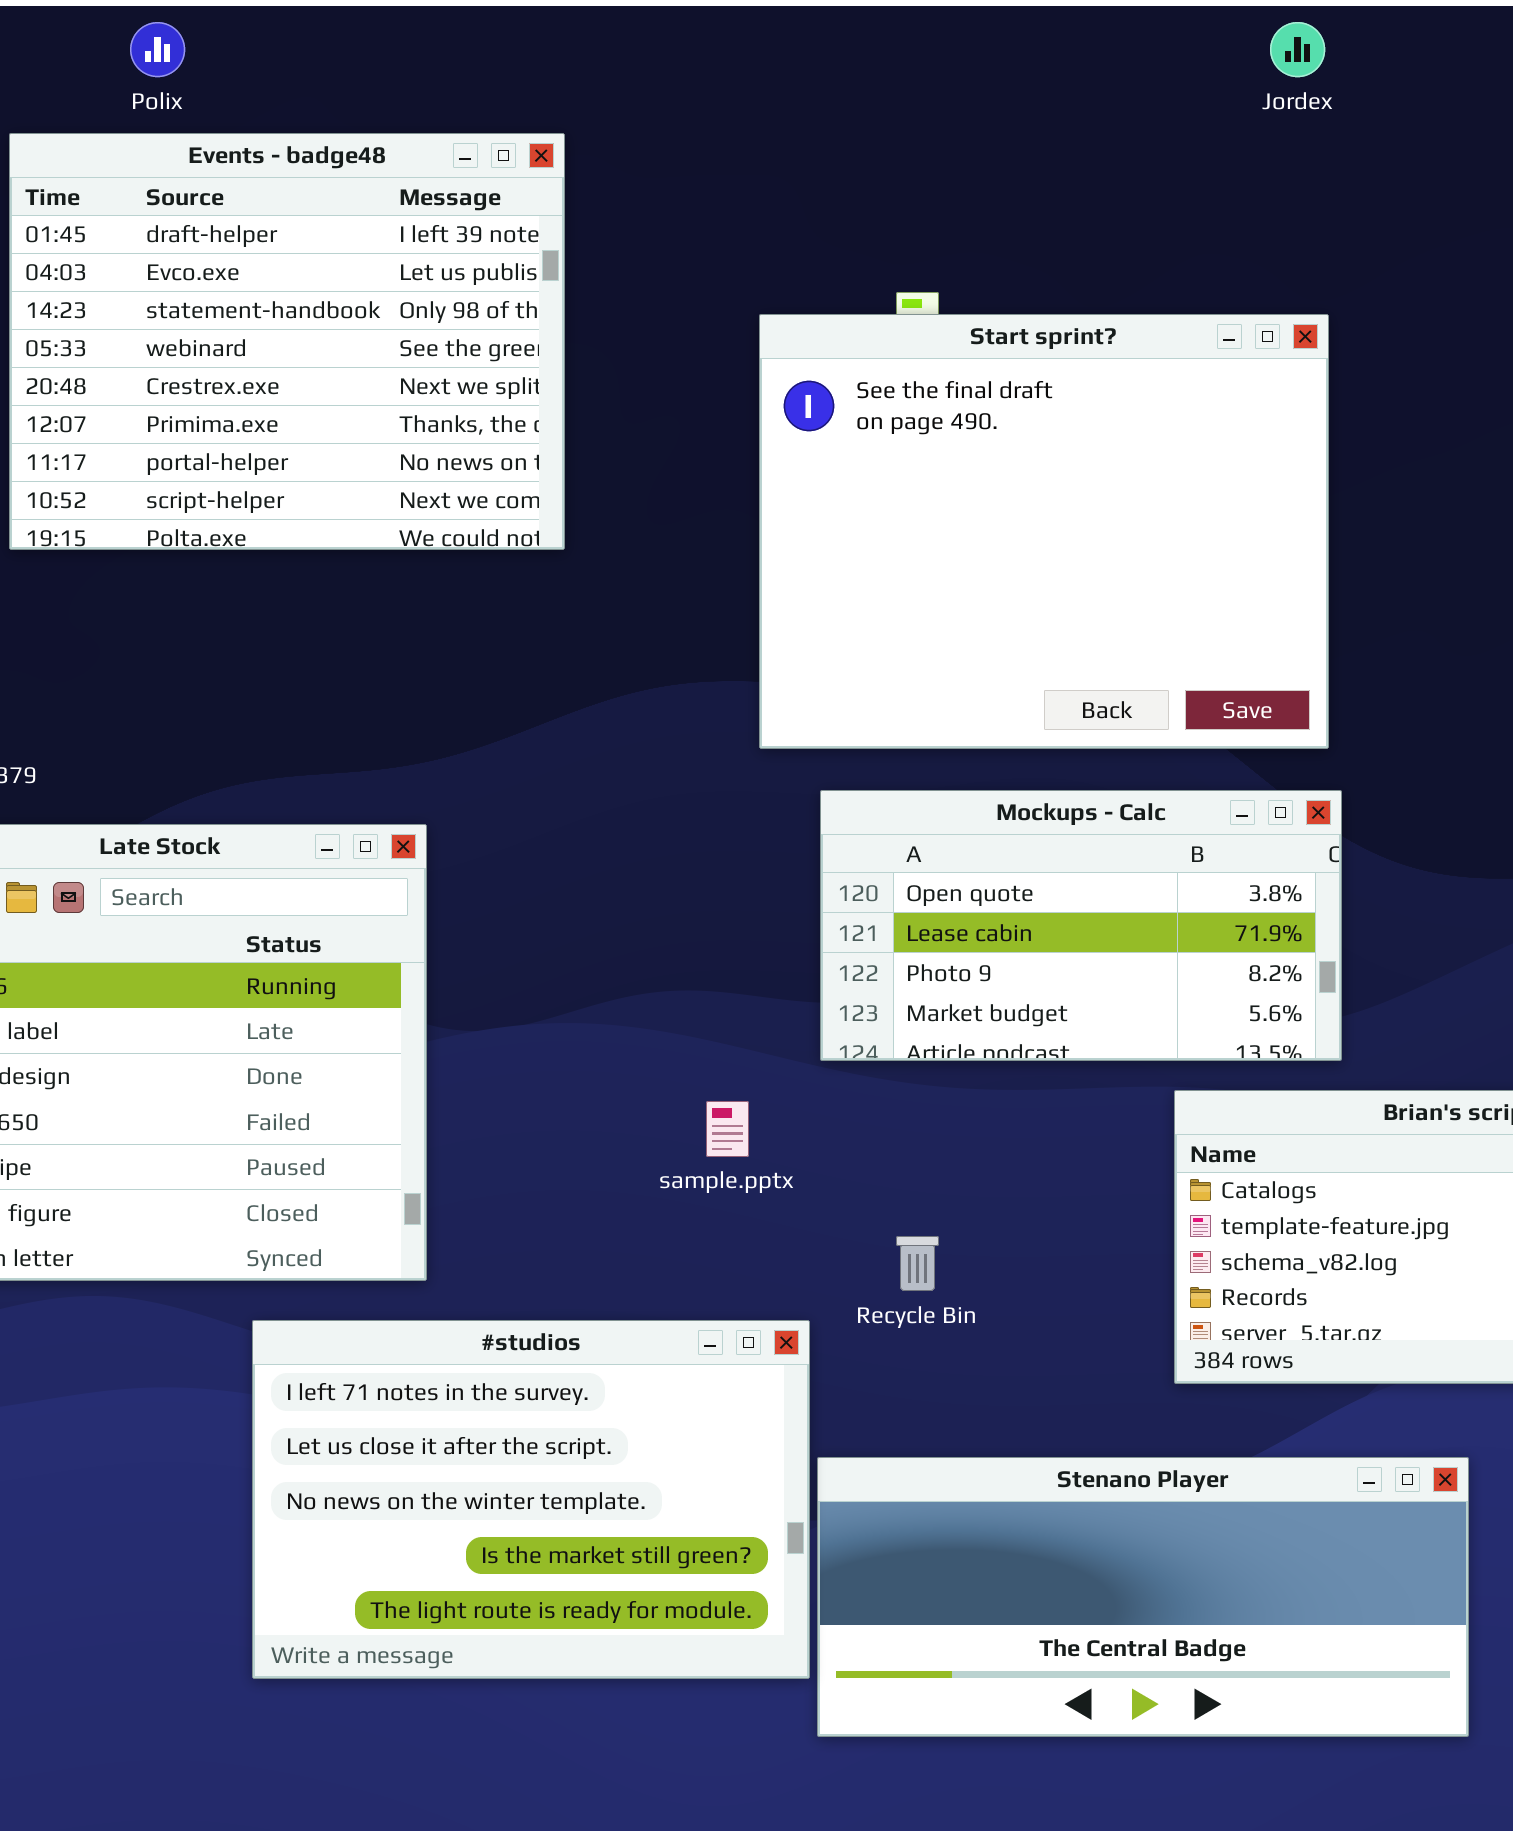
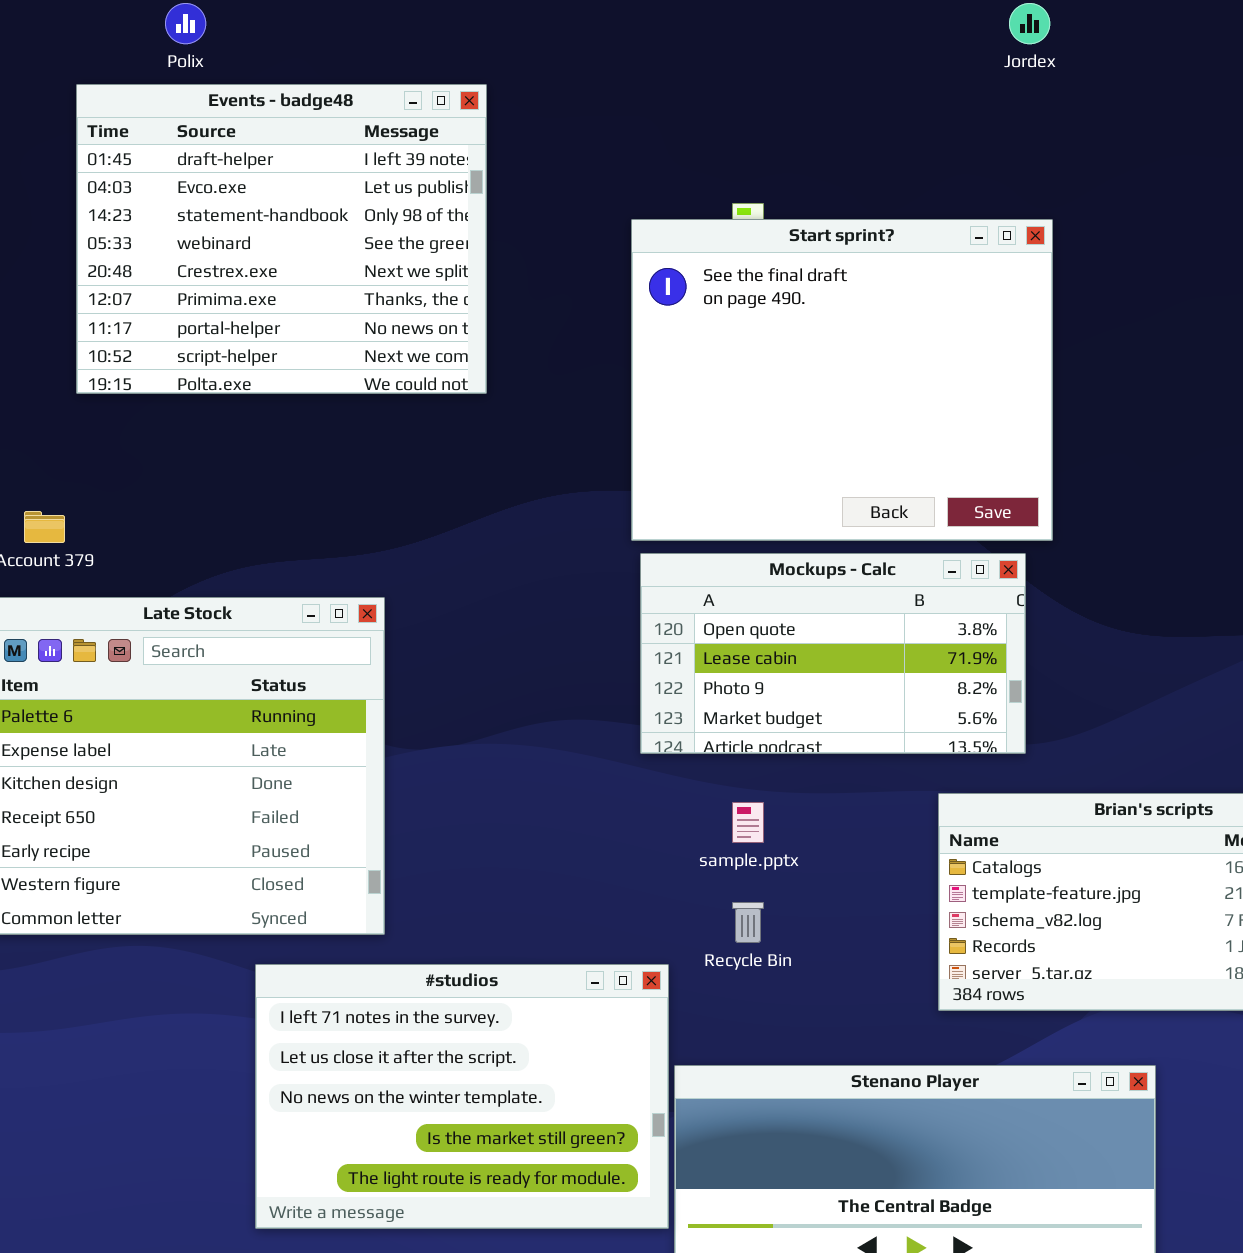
Mockups - Calc: [820,790,1342,1061] -> [640,553,1026,754], moved
sample.pptx: [706,1101,749,1157] -> [732,802,764,843], moved

